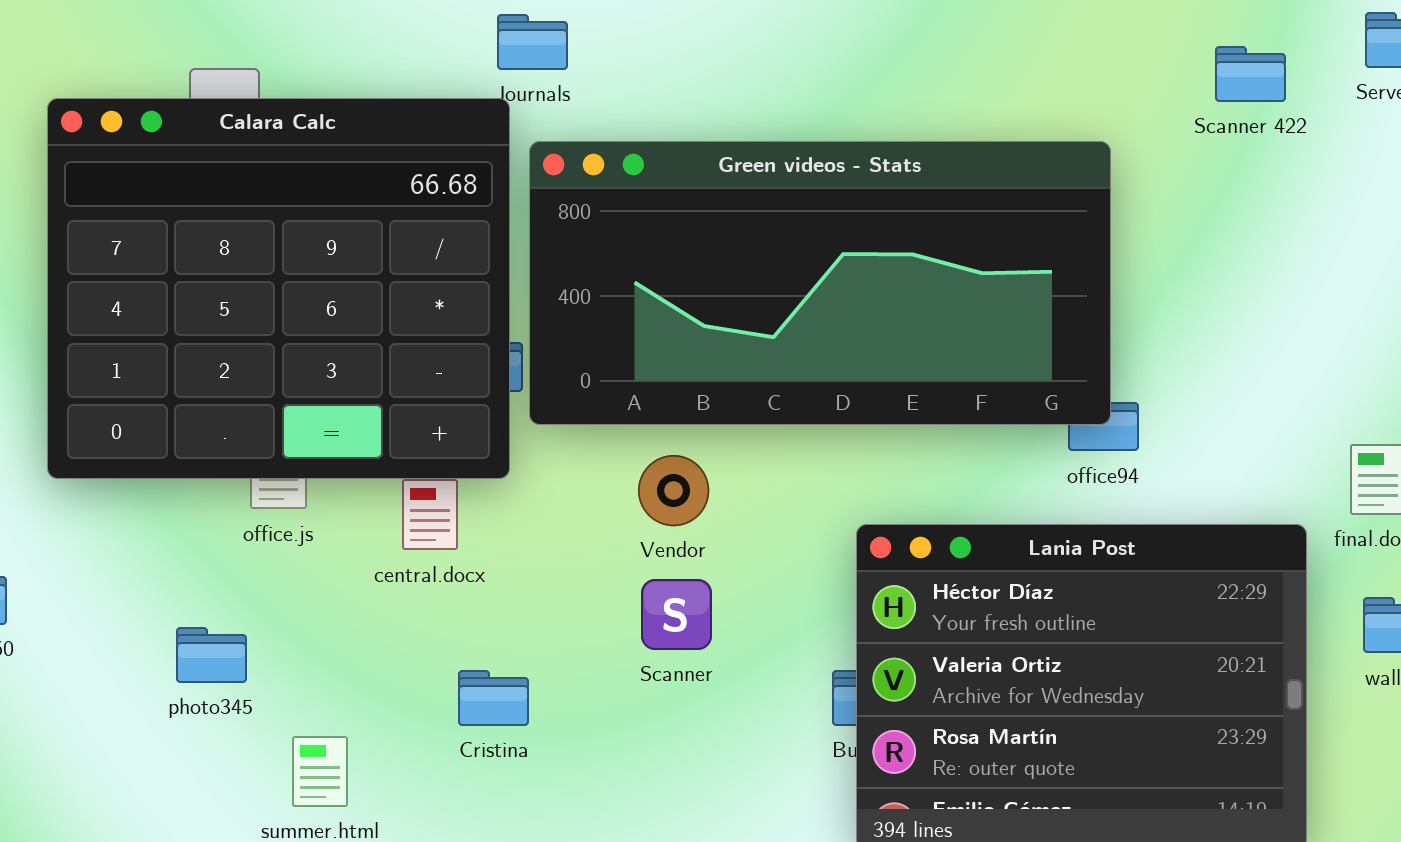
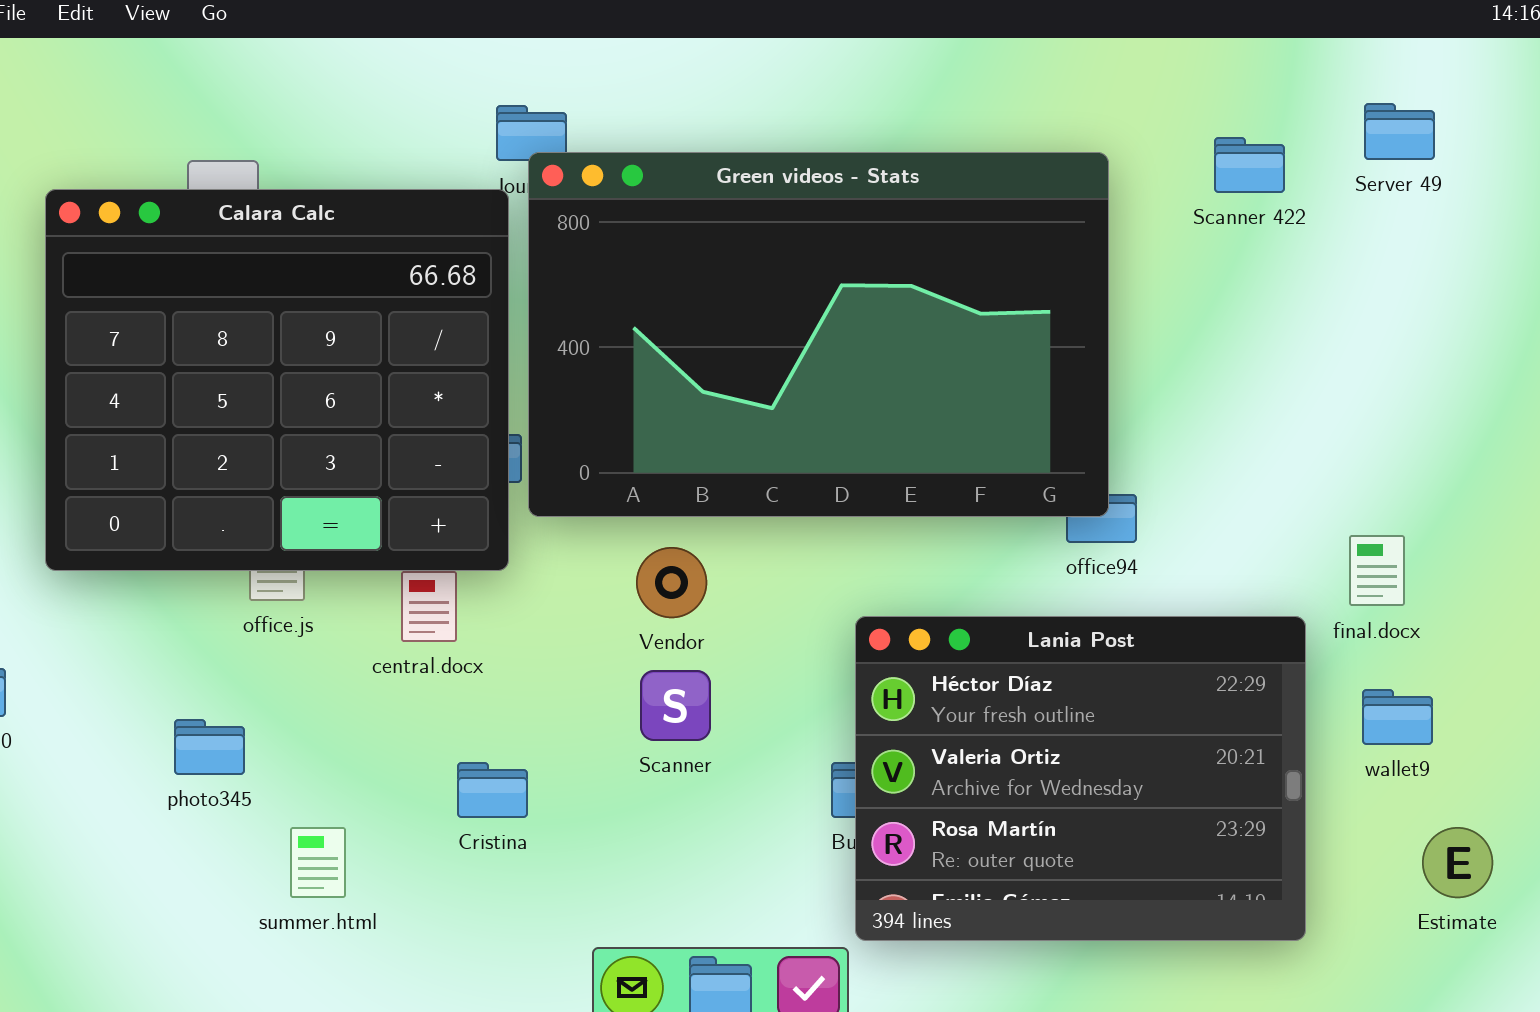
Green videos - Stats: [529,141,1111,425] -> [528,152,1109,517], resized

